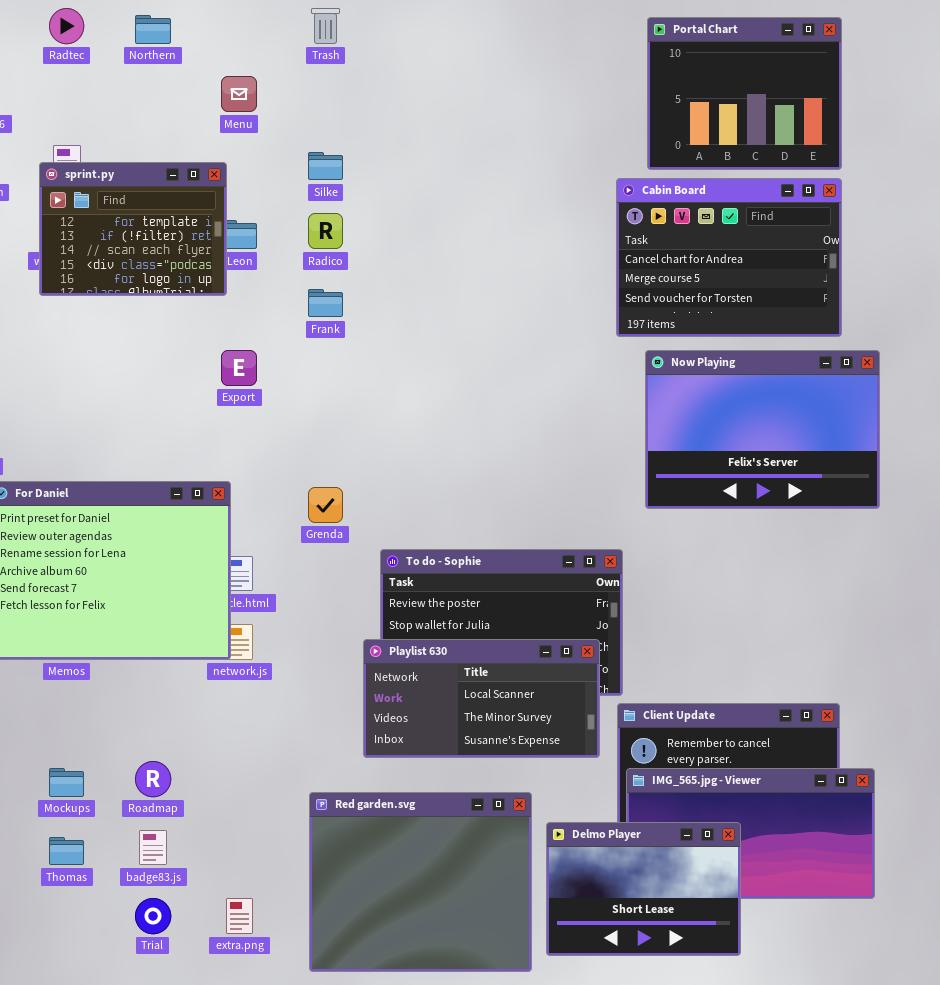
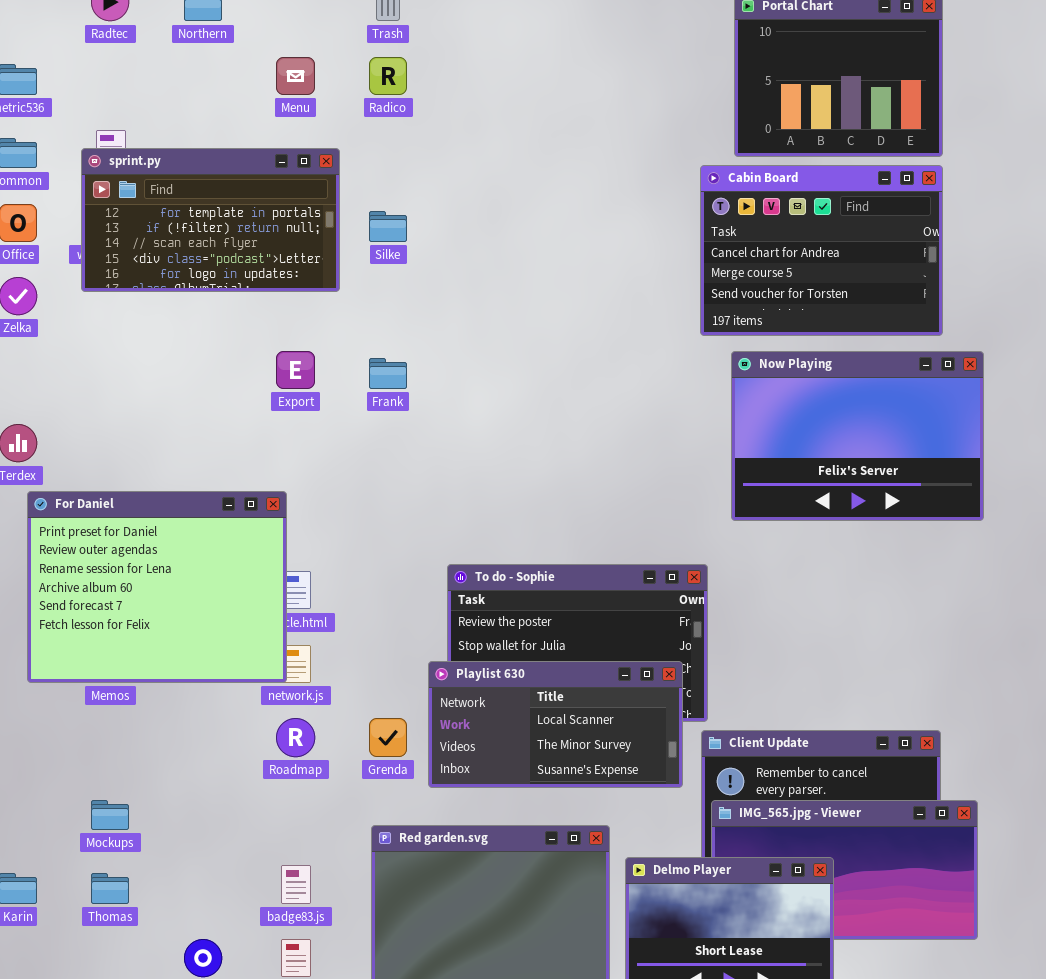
Silke: [308,152,343,180] -> [369,211,407,242], moved
sprint.py: [39,162,227,296] -> [81,148,340,292], resized
Radico: [308,213,343,249] -> [369,57,407,95], moved
Frank: [308,289,343,317] -> [369,358,407,389], moved
Grenda: [308,487,343,523] -> [369,718,407,757], moved
Roadmap: [135,761,171,797] -> [276,718,315,757], moved
badge83.js: [139,830,167,865] -> [281,865,311,904], moved

